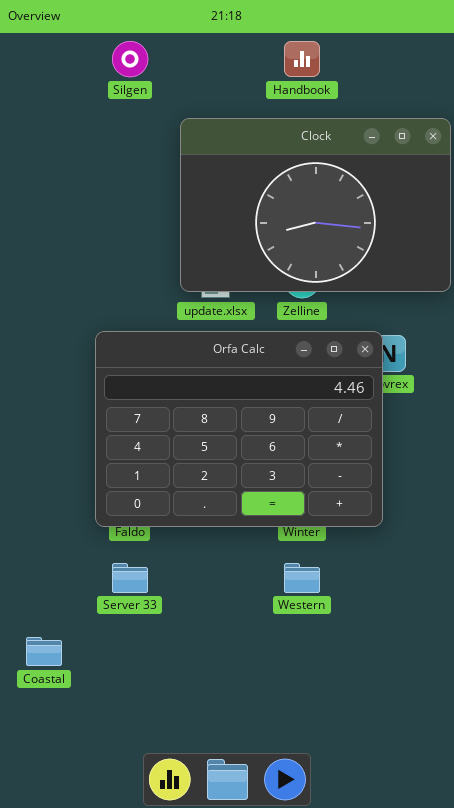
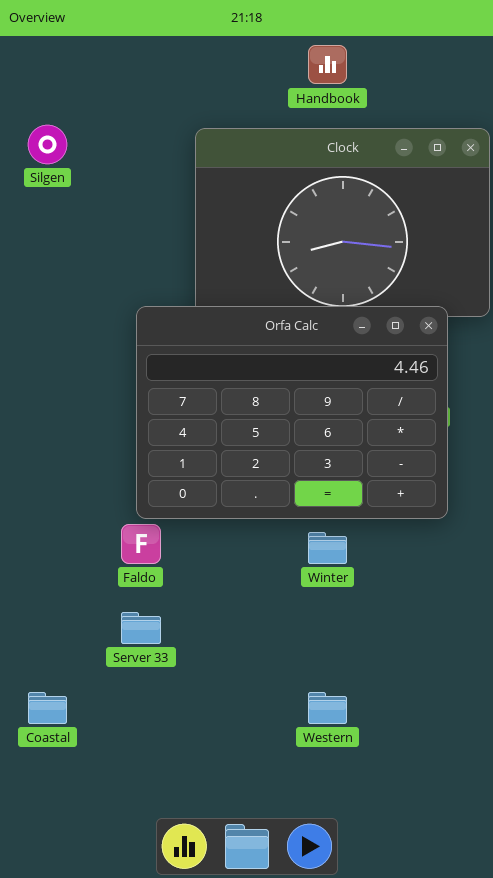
Silgen: [112,41,148,77] -> [28,125,67,164], moved
Orfa Calc: [95,331,383,527] -> [136,306,448,519], moved
Western: [284,563,320,593] -> [308,692,347,724], moved

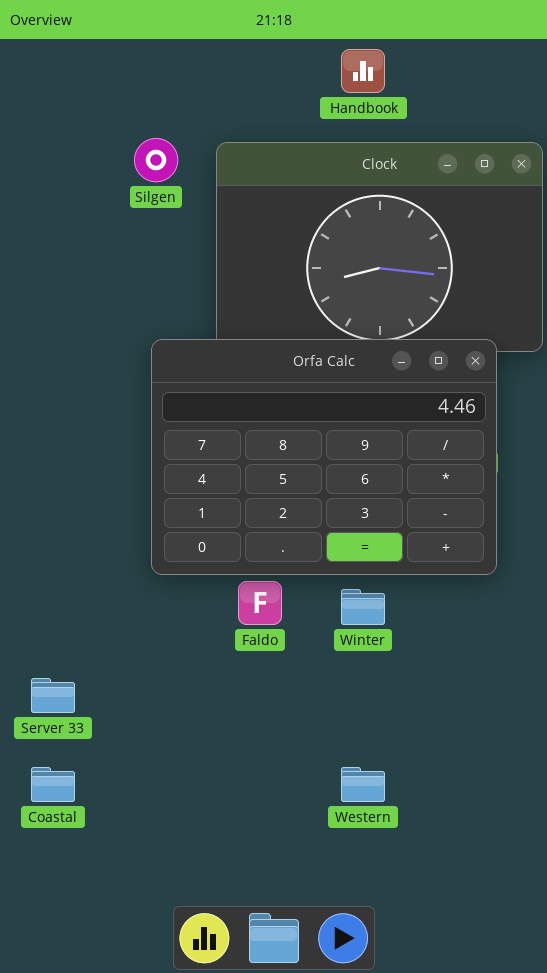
Silgen: [28,125,67,164] -> [134,138,178,182], moved
Faldo: [121,524,161,564] -> [238,581,282,625], moved
Server 33: [121,612,161,644] -> [31,678,75,713], moved

